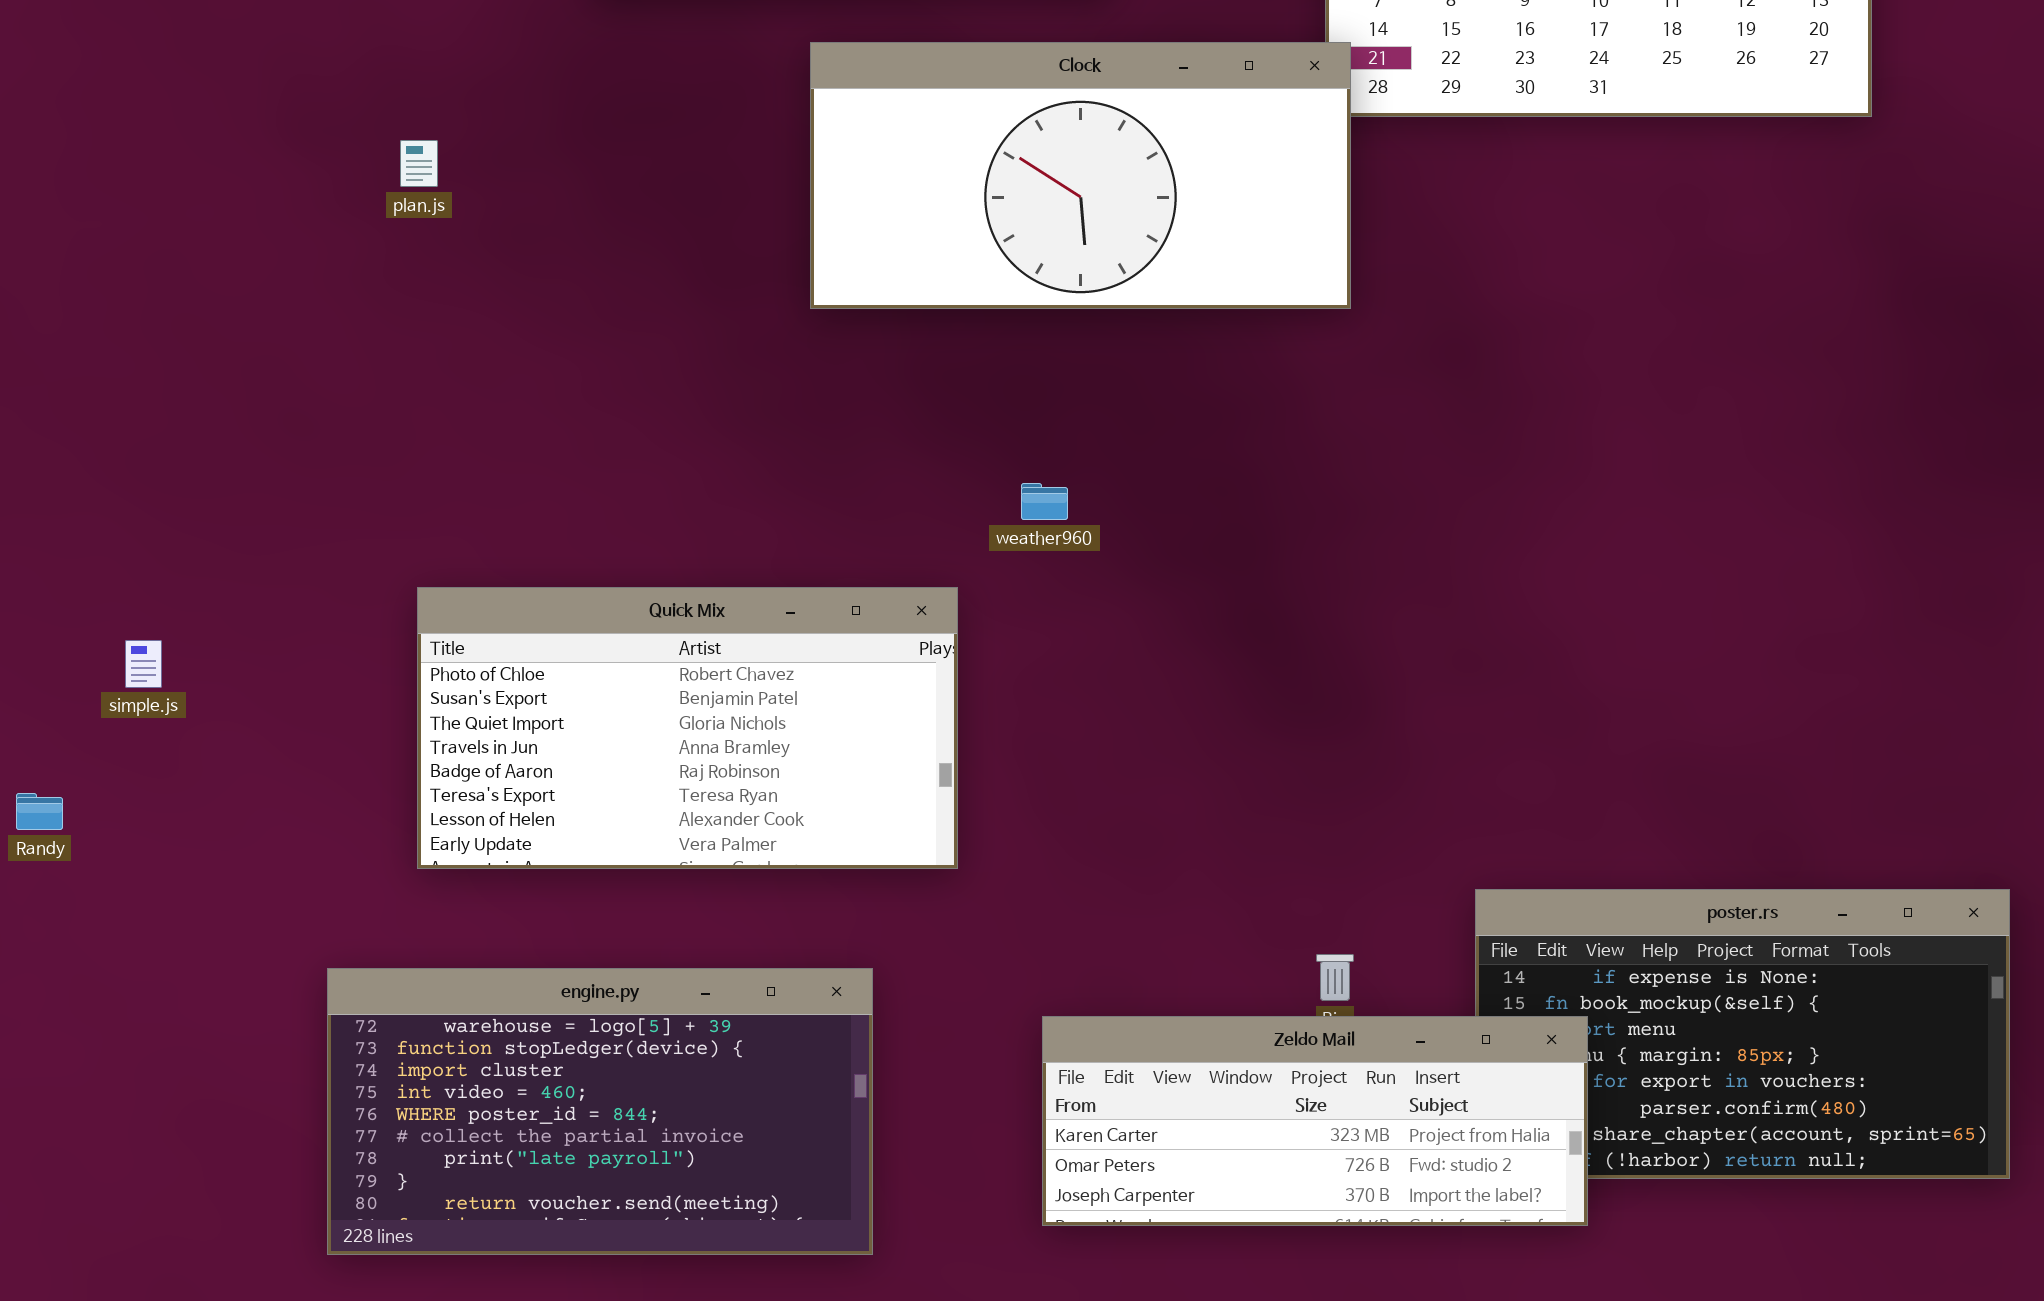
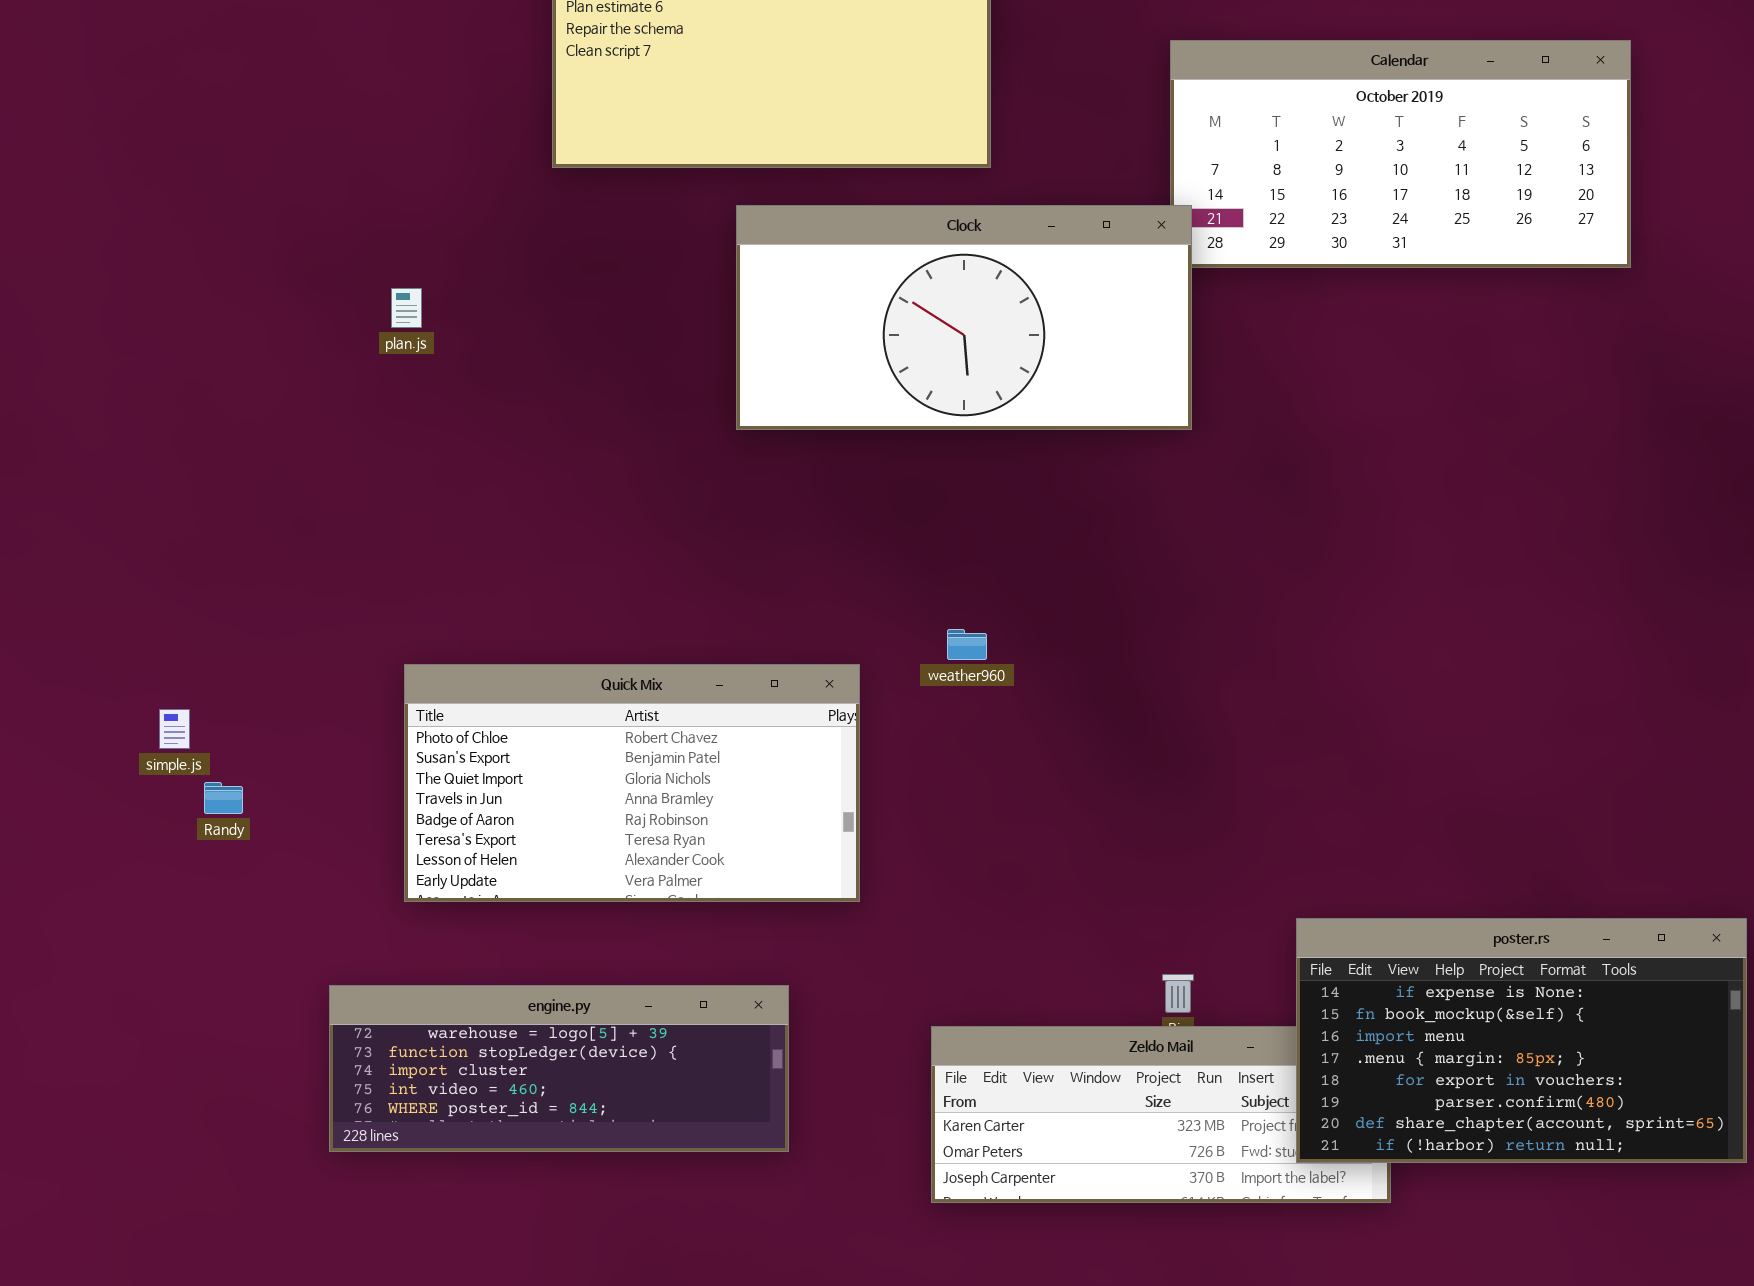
weather960: [1021,483,1068,520] -> [947,629,987,660], moved
Randy: [16,793,63,830] -> [204,782,243,814], moved
poster.rs: [1475,889,2010,1179] -> [1296,918,1747,1163], raised
engine.py: [327,968,873,1255] -> [329,985,789,1152], resized

